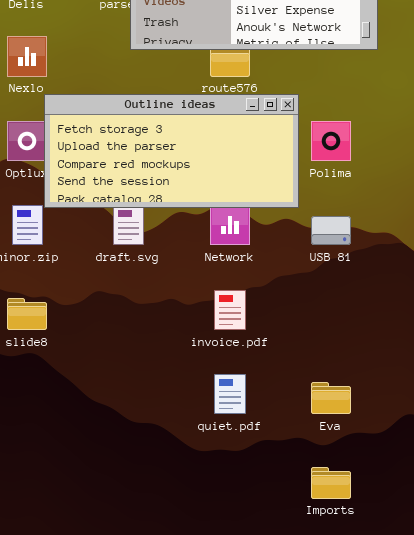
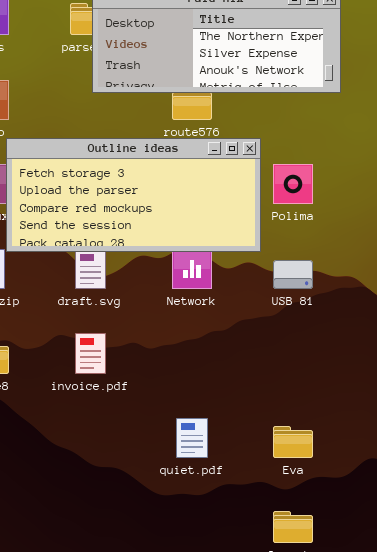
invoice.pdf: [214,290,246,330] -> [75,333,106,374], moved

